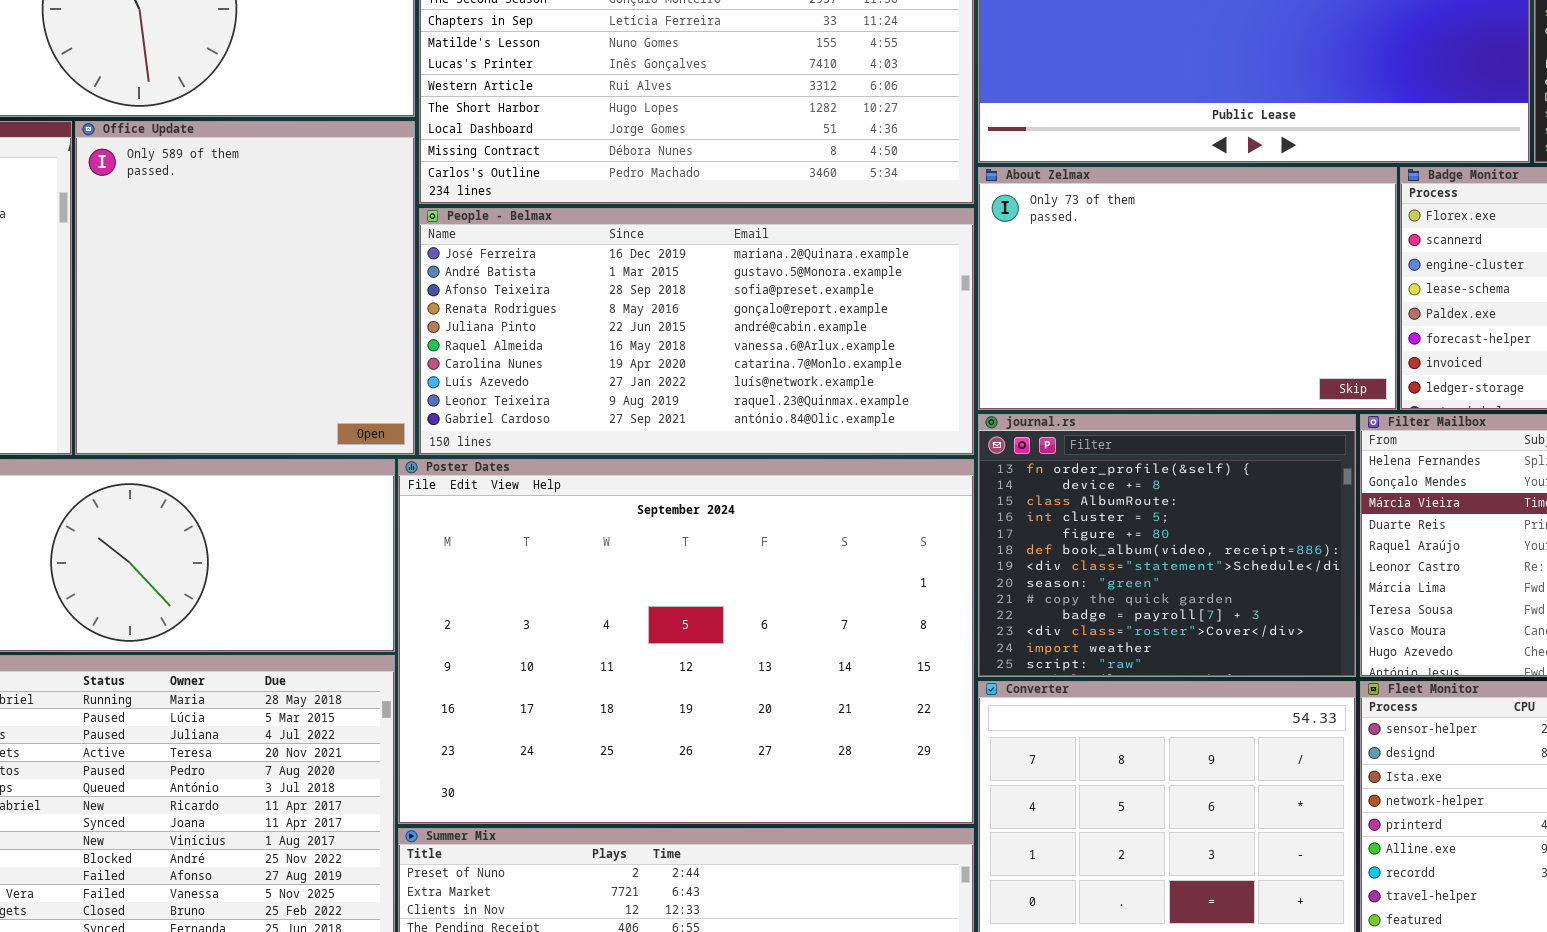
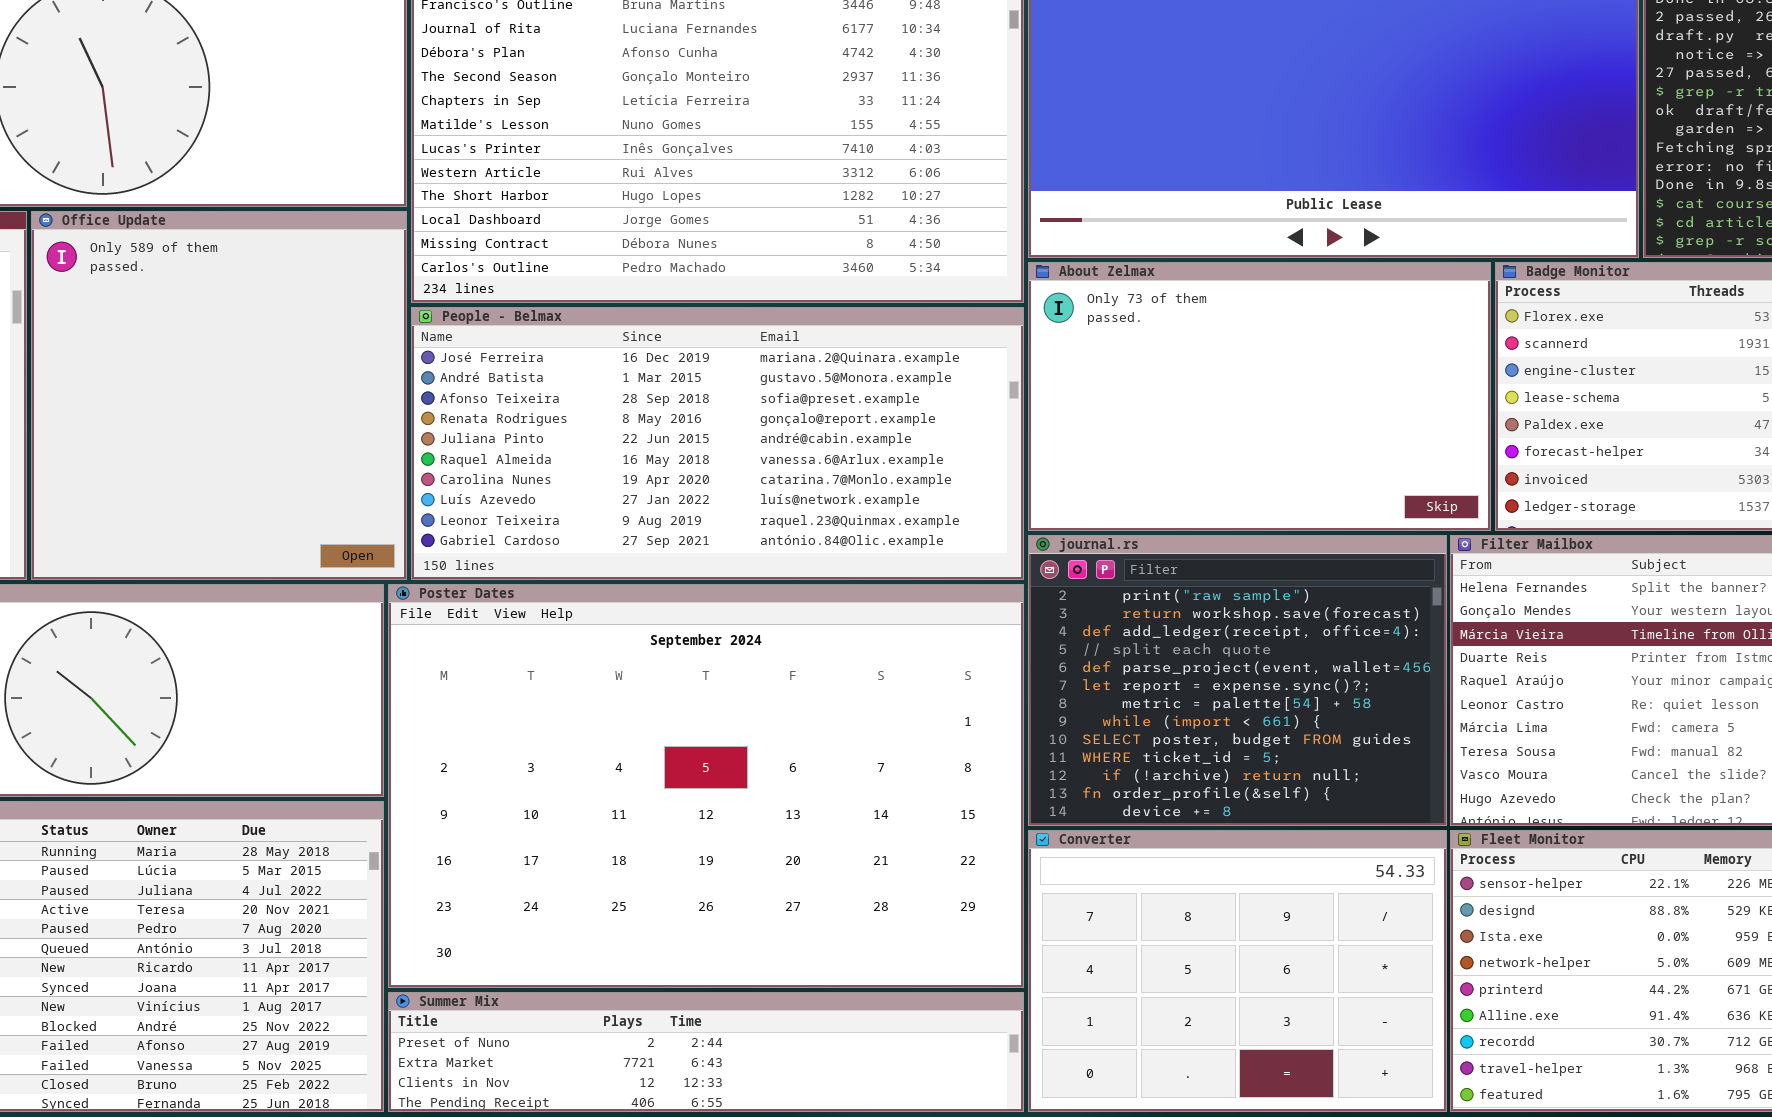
journal.rs: [978,414,1356,677] -> [1028,535,1447,826], scrolled up 11 rows

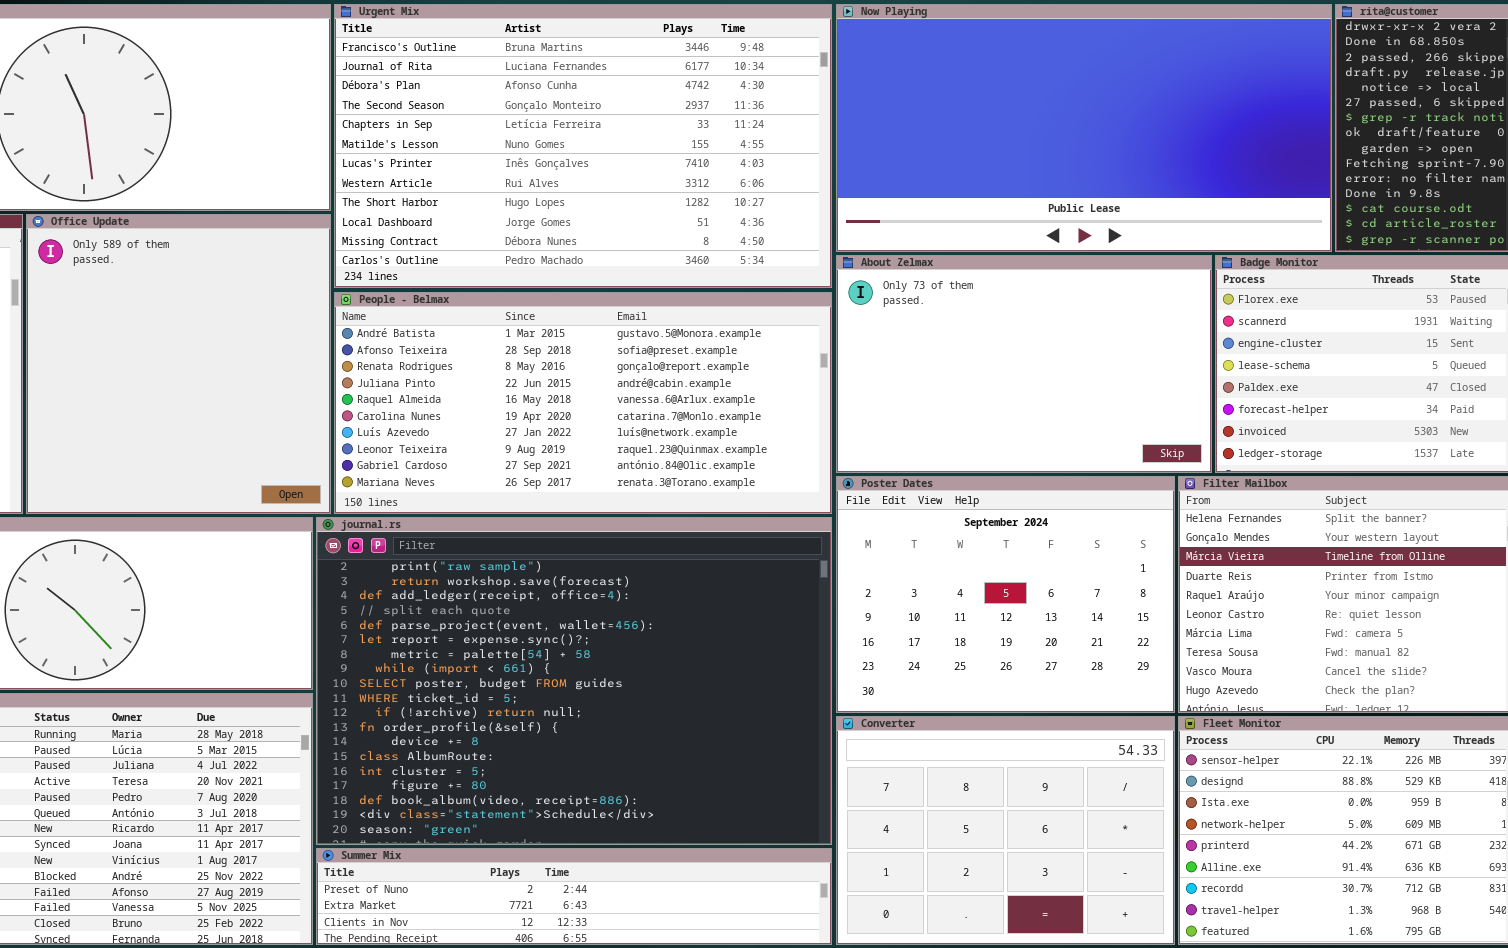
People - Belmax: [411,307,1024,580] -> [334,292,832,514], scrolled down 1 row
journal.rs: [1028,535,1447,826] -> [316,517,832,845], moved, resized
Poster Dates: [388,584,1024,988] -> [836,476,1175,713], moved, resized

